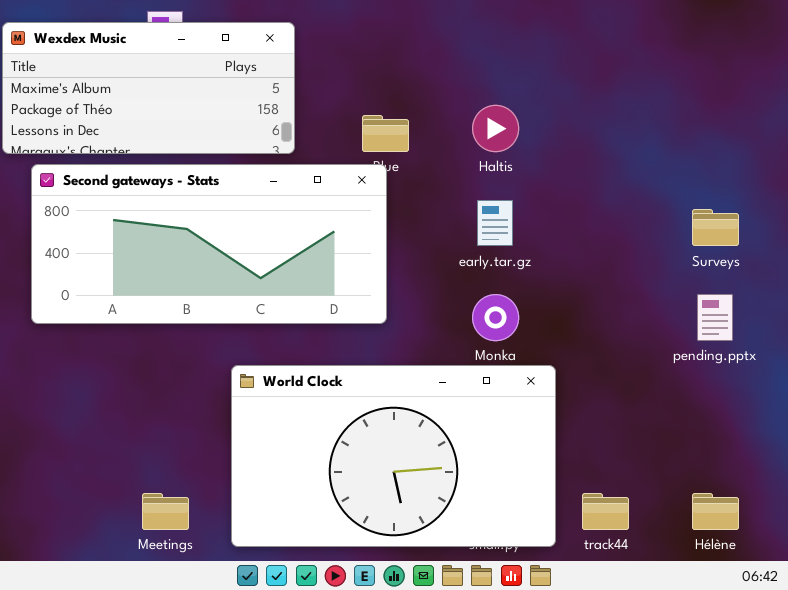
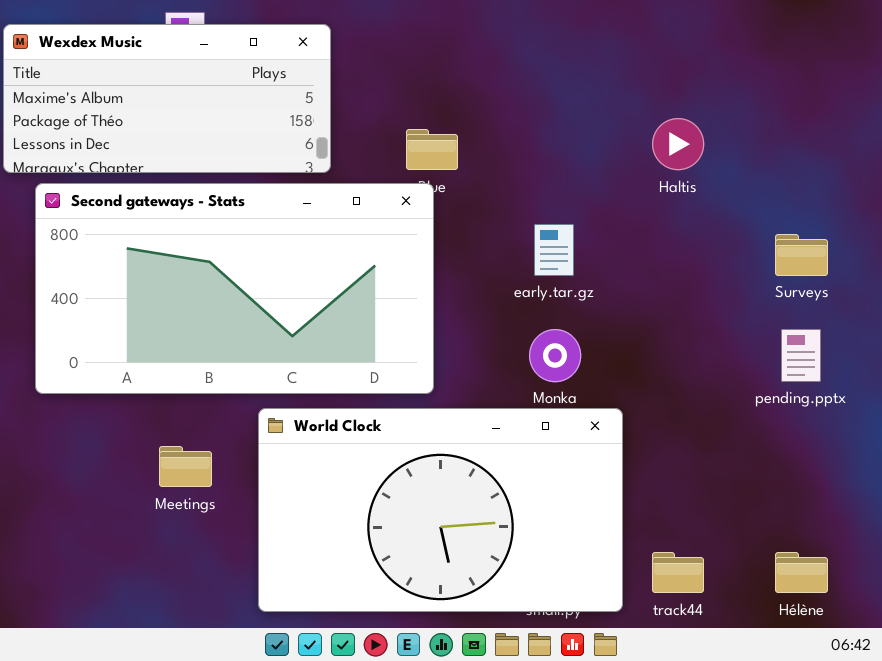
Haltis: [472,105,519,152] -> [652,118,704,170], moved
Second gateways - Stats: [31,164,387,324] -> [35,183,434,394], resized
Meetings: [142,493,189,530] -> [159,446,212,487], moved

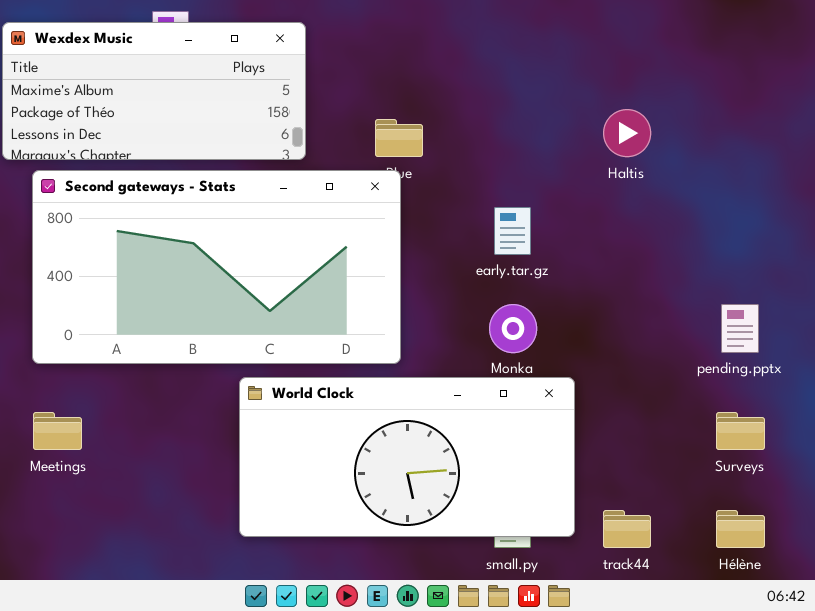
Surveys: [775,234,828,276] -> [716,412,765,450], moved
World Clock: [258,408,623,612] -> [239,377,575,537], resized
Meetings: [159,446,212,487] -> [33,412,82,450], moved

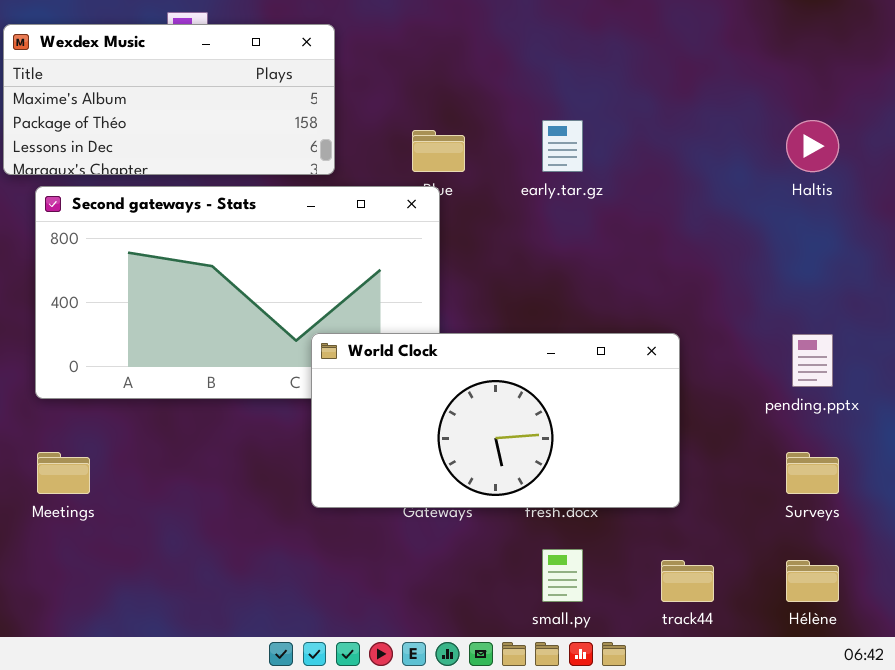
Haltis: [603,109,651,157] -> [786,120,839,172], moved
early.tar.gz: [494,207,531,255] -> [542,120,583,172], moved
World Clock: [239,377,575,537] -> [311,333,680,508], moved

